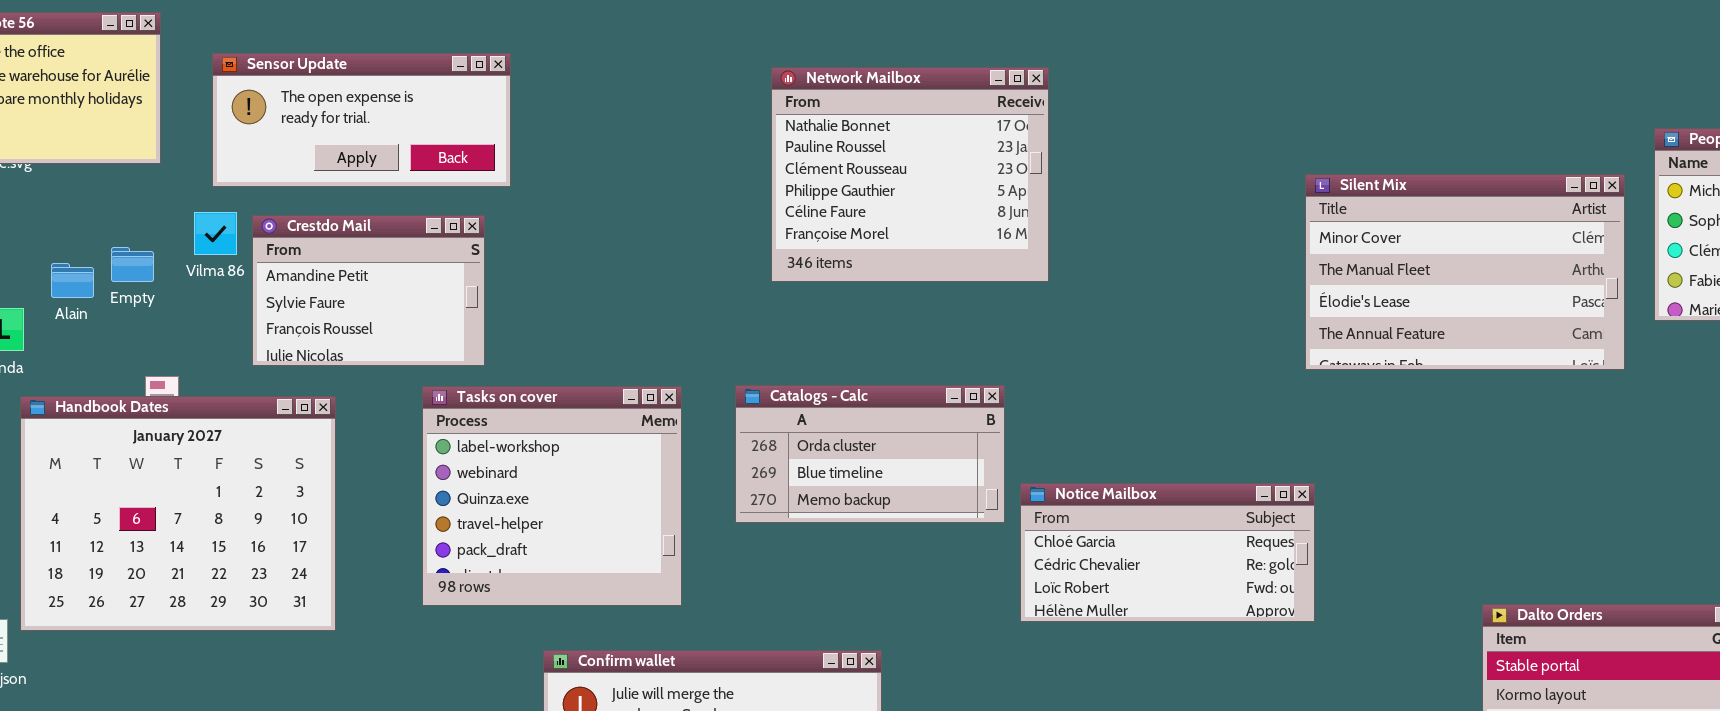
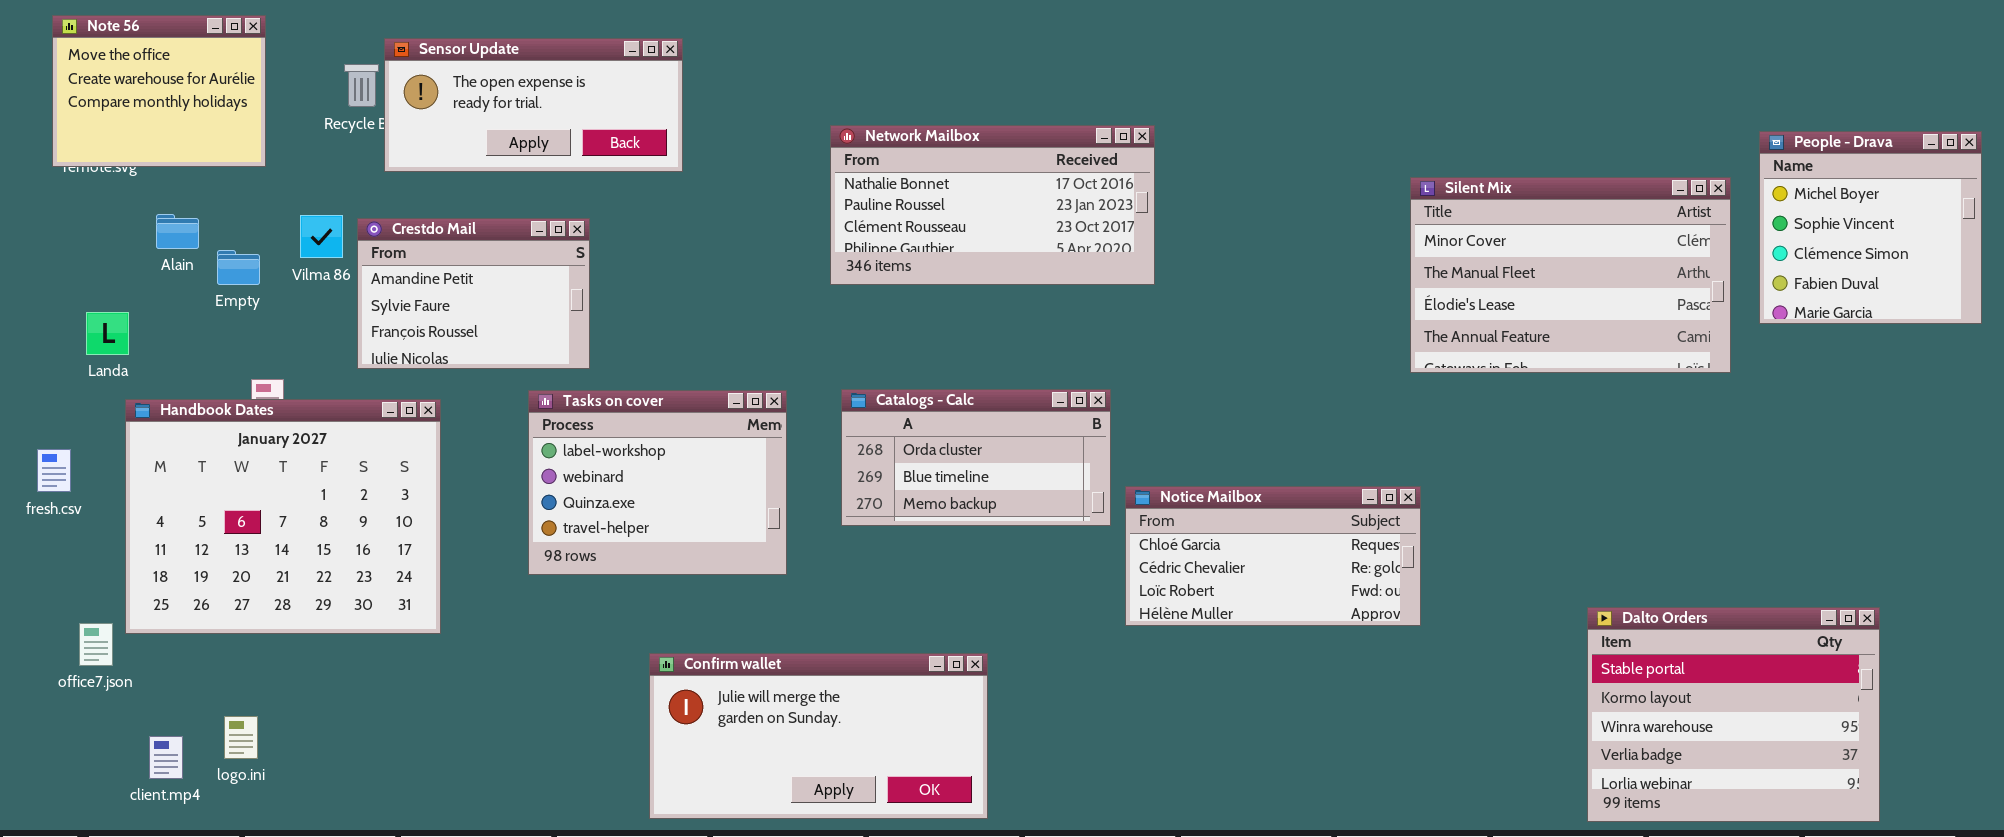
Sensor Update: [212,53,511,187] -> [384,38,683,172], moved
Network Mailbox: [771,67,1049,282] -> [830,125,1155,285], resized
Alain: [51,263,94,298] -> [156,214,199,249], moved
Tasks on cover: [422,386,682,606] -> [528,390,787,575], resized

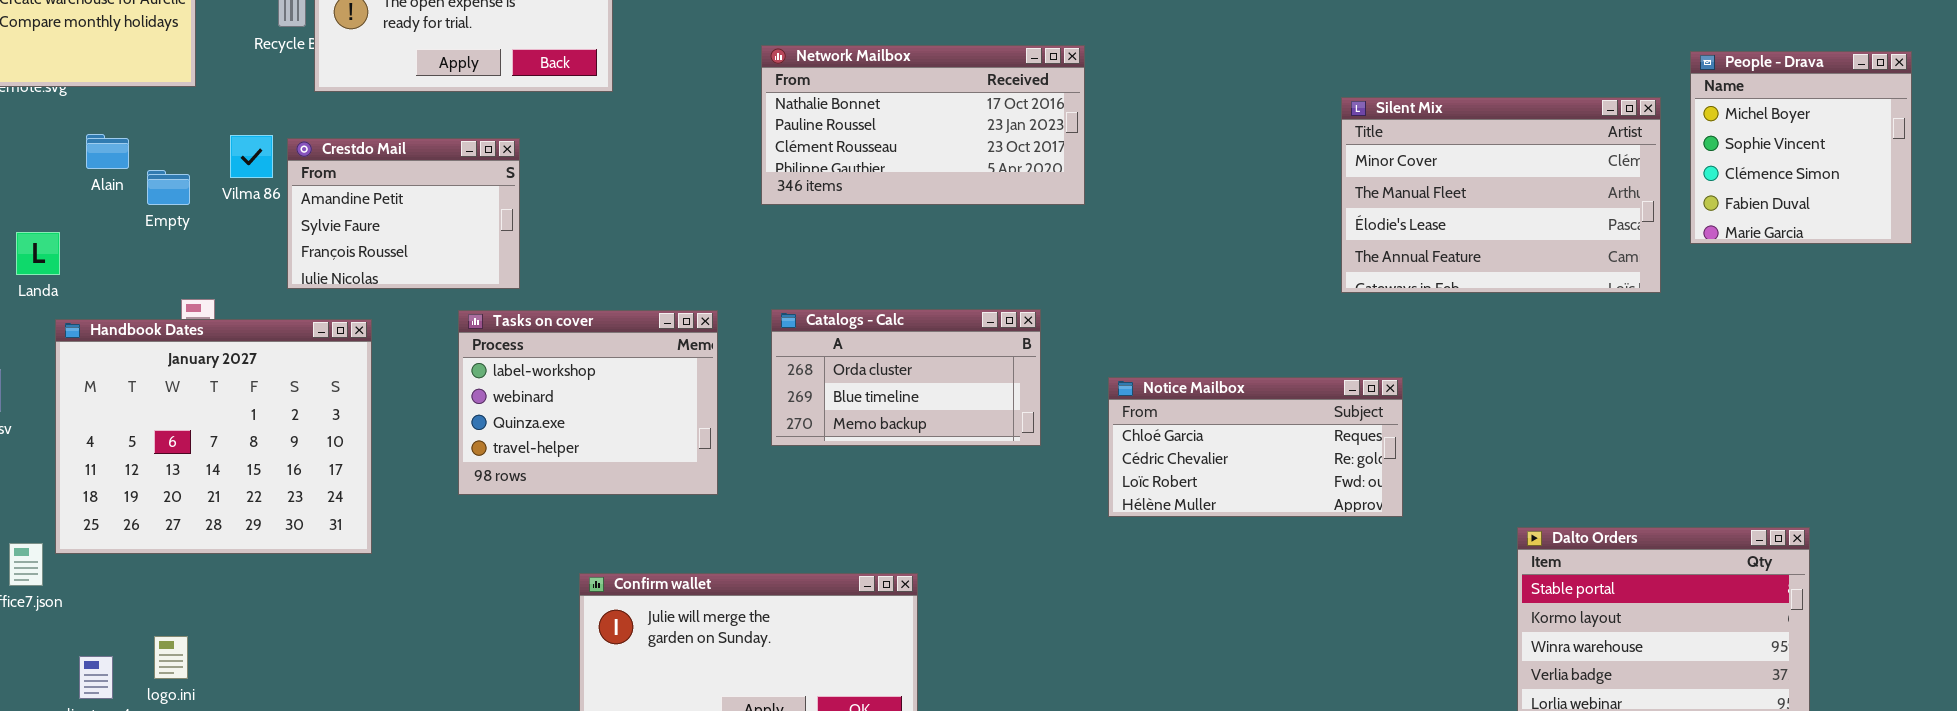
Notice Mailbox: [1125,486,1421,626] -> [1108,377,1403,517], moved

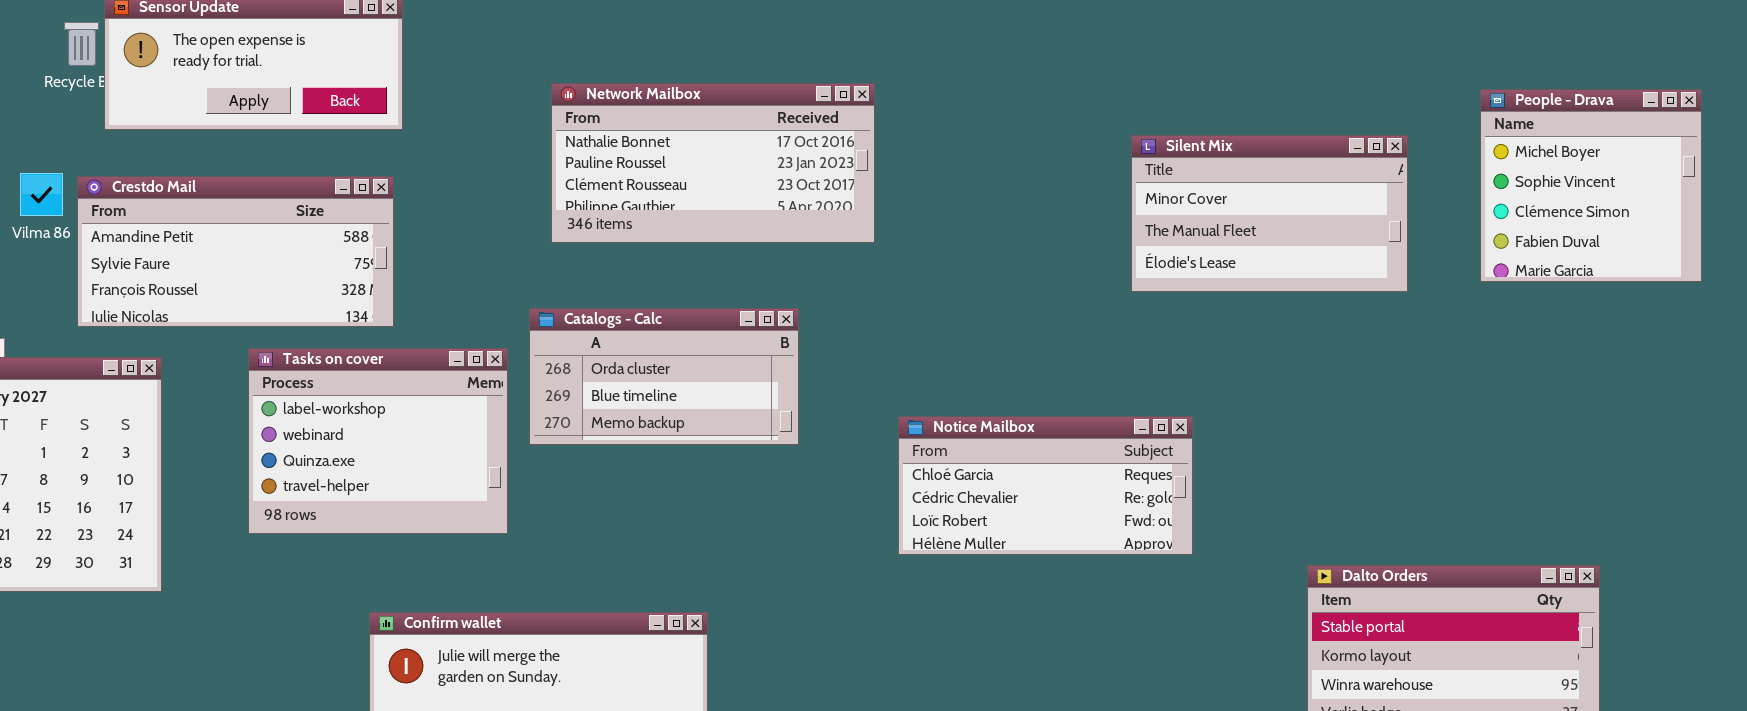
Silent Mix: [1341,97,1661,293] -> [1131,135,1408,292], resized
Crestdo Mail: [287,138,520,289] -> [77,176,394,327], resized
Catalogs - Calc: [771,309,1041,446] -> [529,308,799,445], moved

